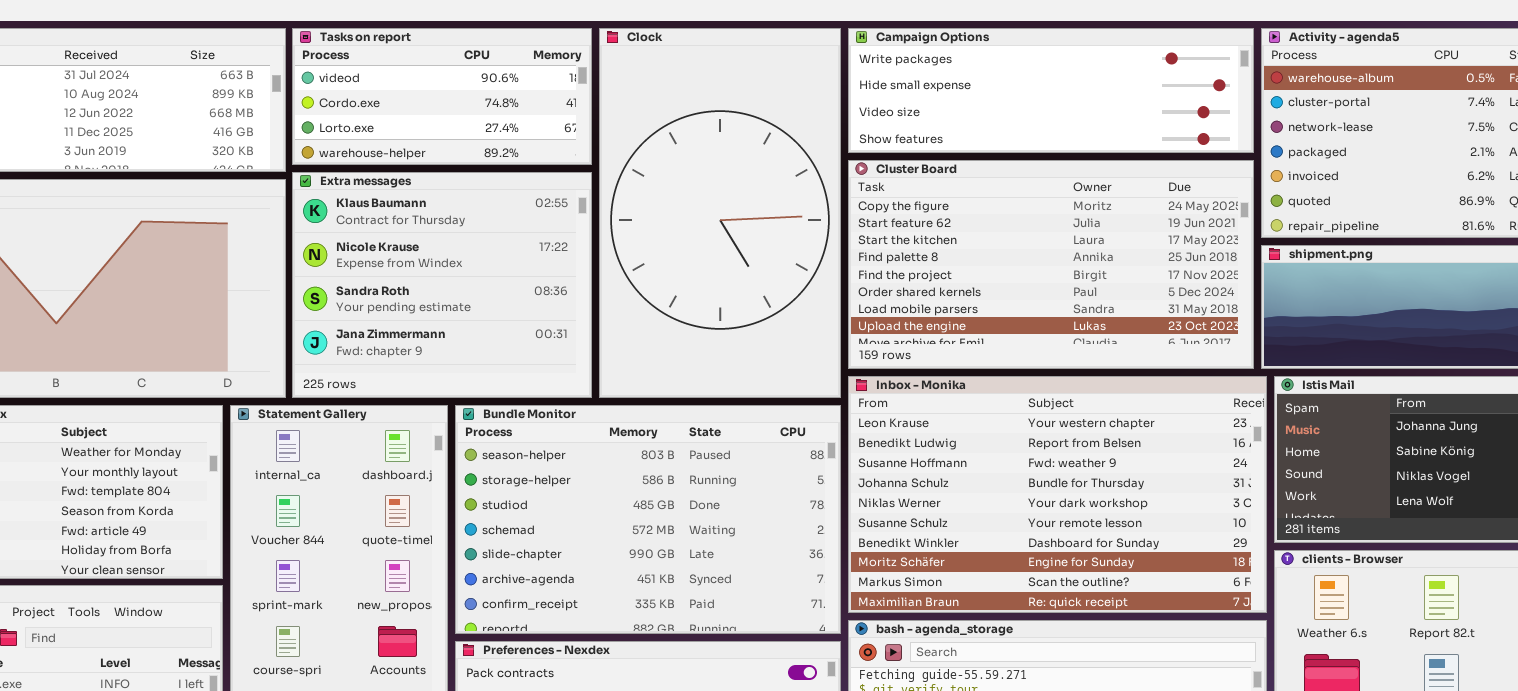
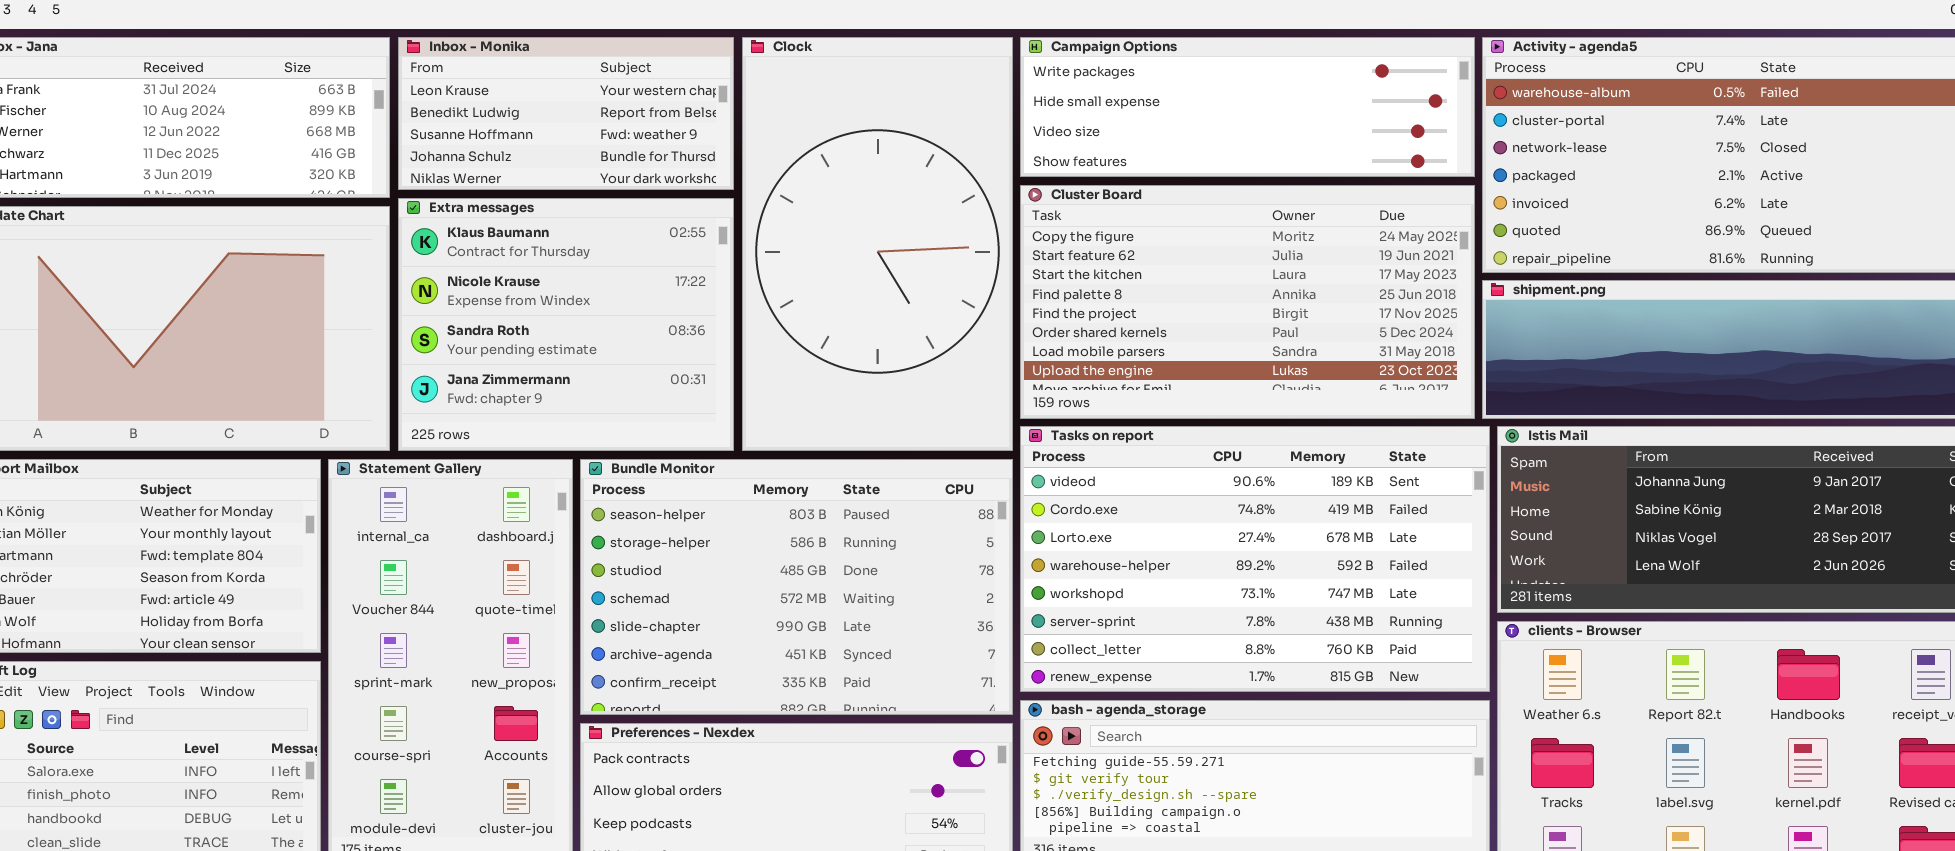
Tasks on report: [292,28,592,165] -> [1020,426,1490,692], moved, resized
Inbox - Monika: [848,376,1267,613] -> [398,37,734,190], moved, resized

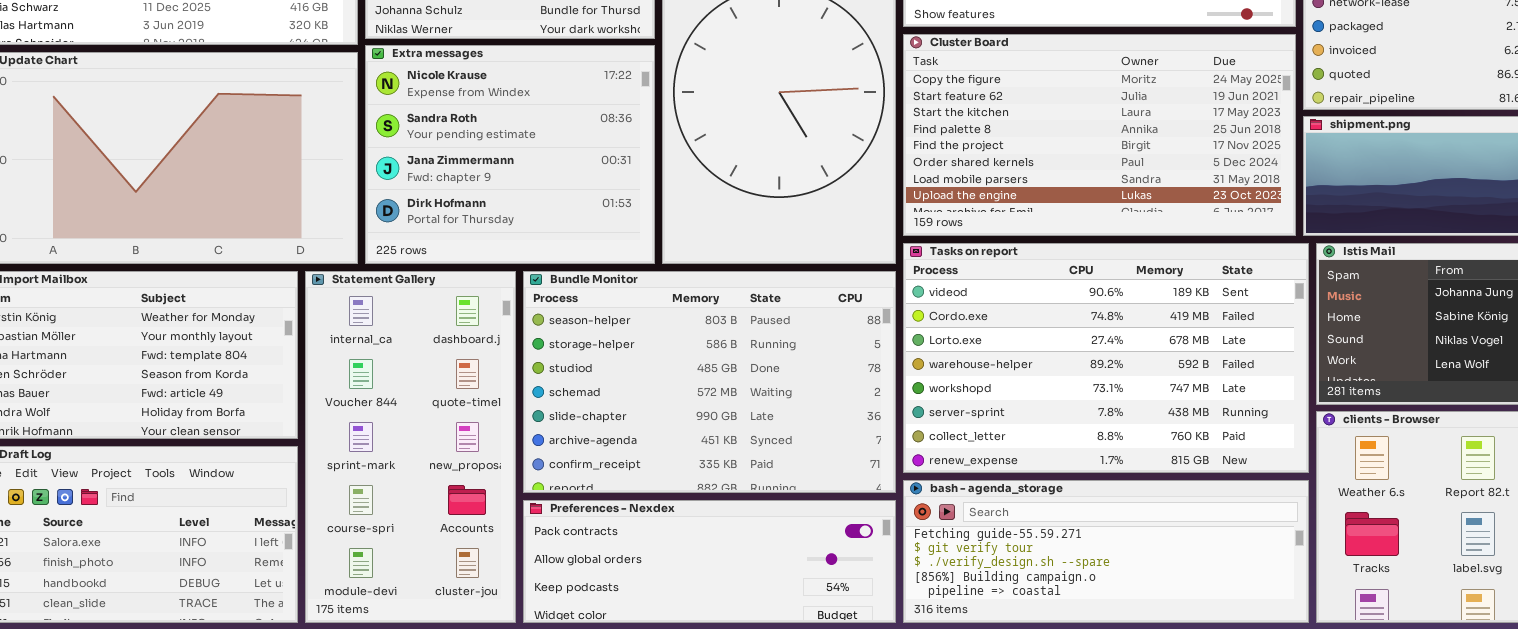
Extra messages: [398,198,734,451] -> [365,45,655,264], scrolled down 1 row

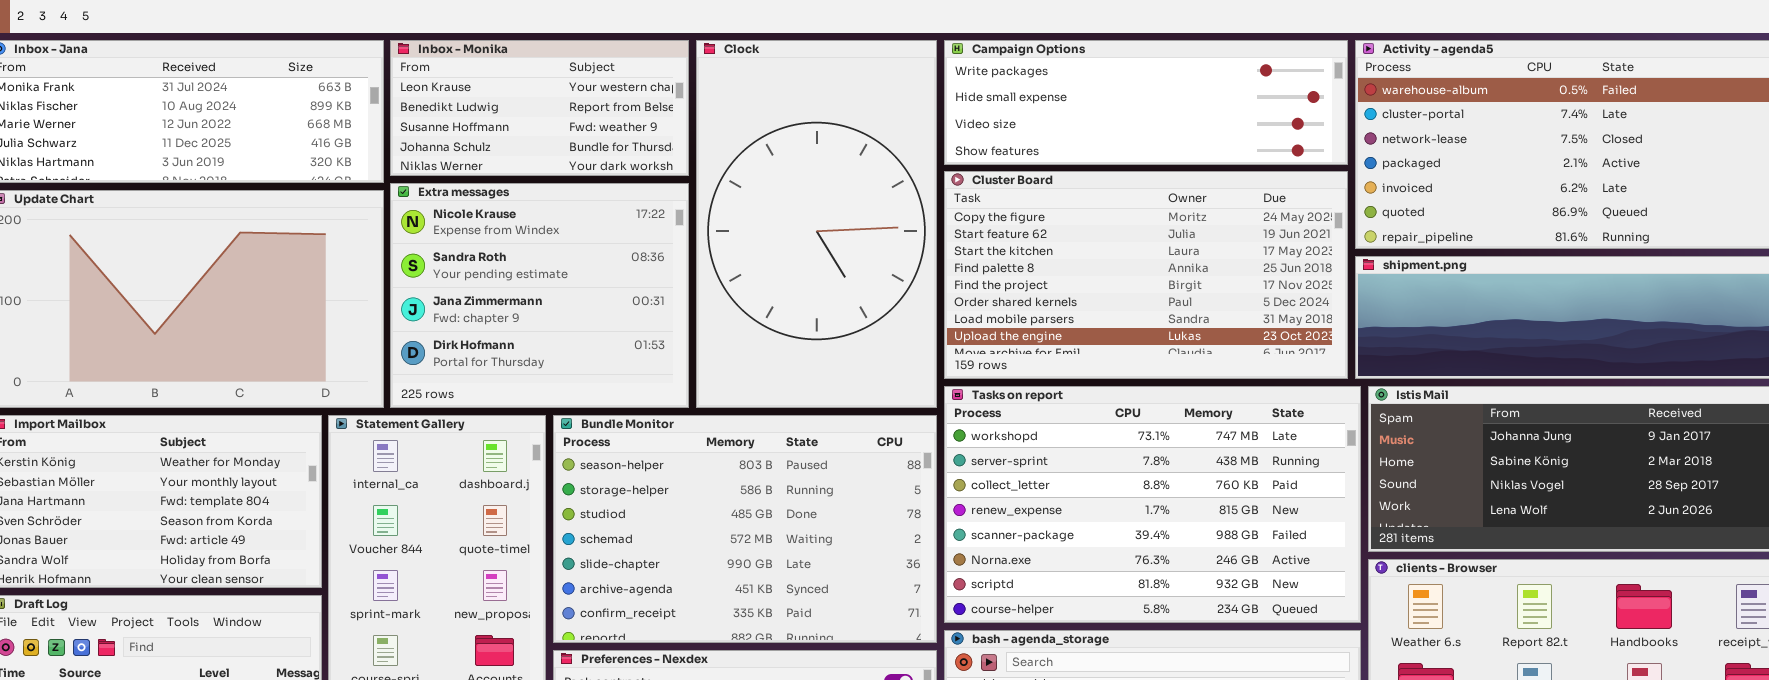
Tasks on report: [903,243,1309,473] -> [944,386,1361,623], scrolled down 4 rows

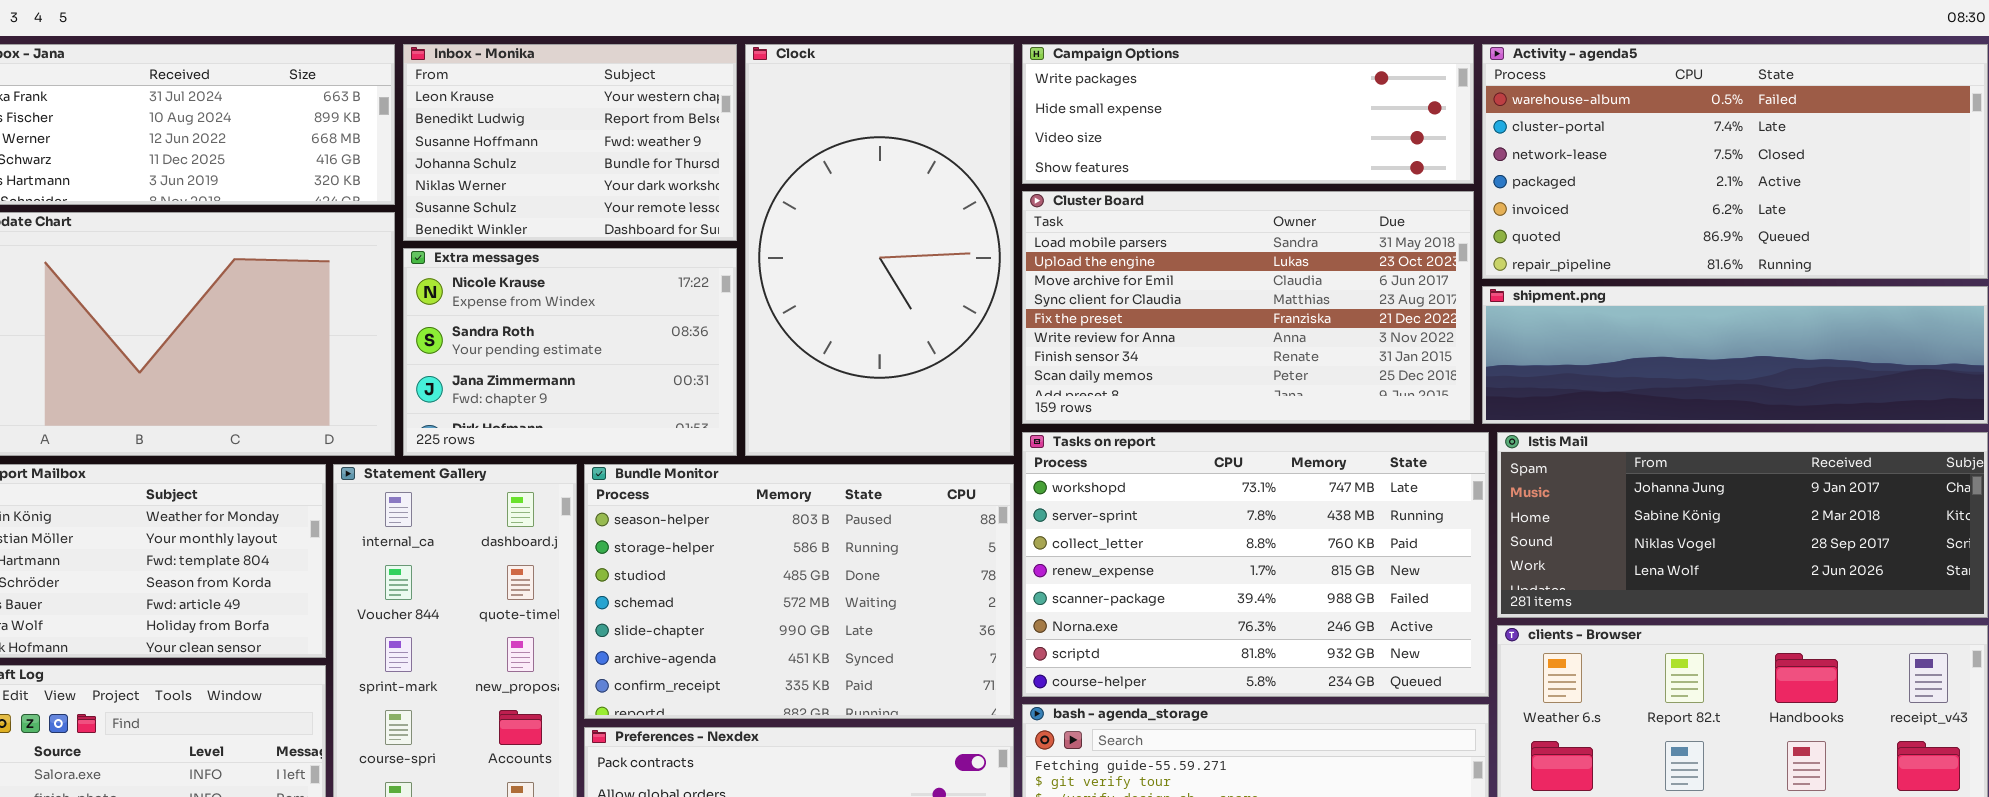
Inbox - Monika: [390,40,689,176] -> [403,44,737,241], resized
Cluster Board: [944,171,1348,379] -> [1022,191,1474,424], scrolled down 6 rows
Extra messages: [390,183,689,408] -> [403,248,737,456], resized

